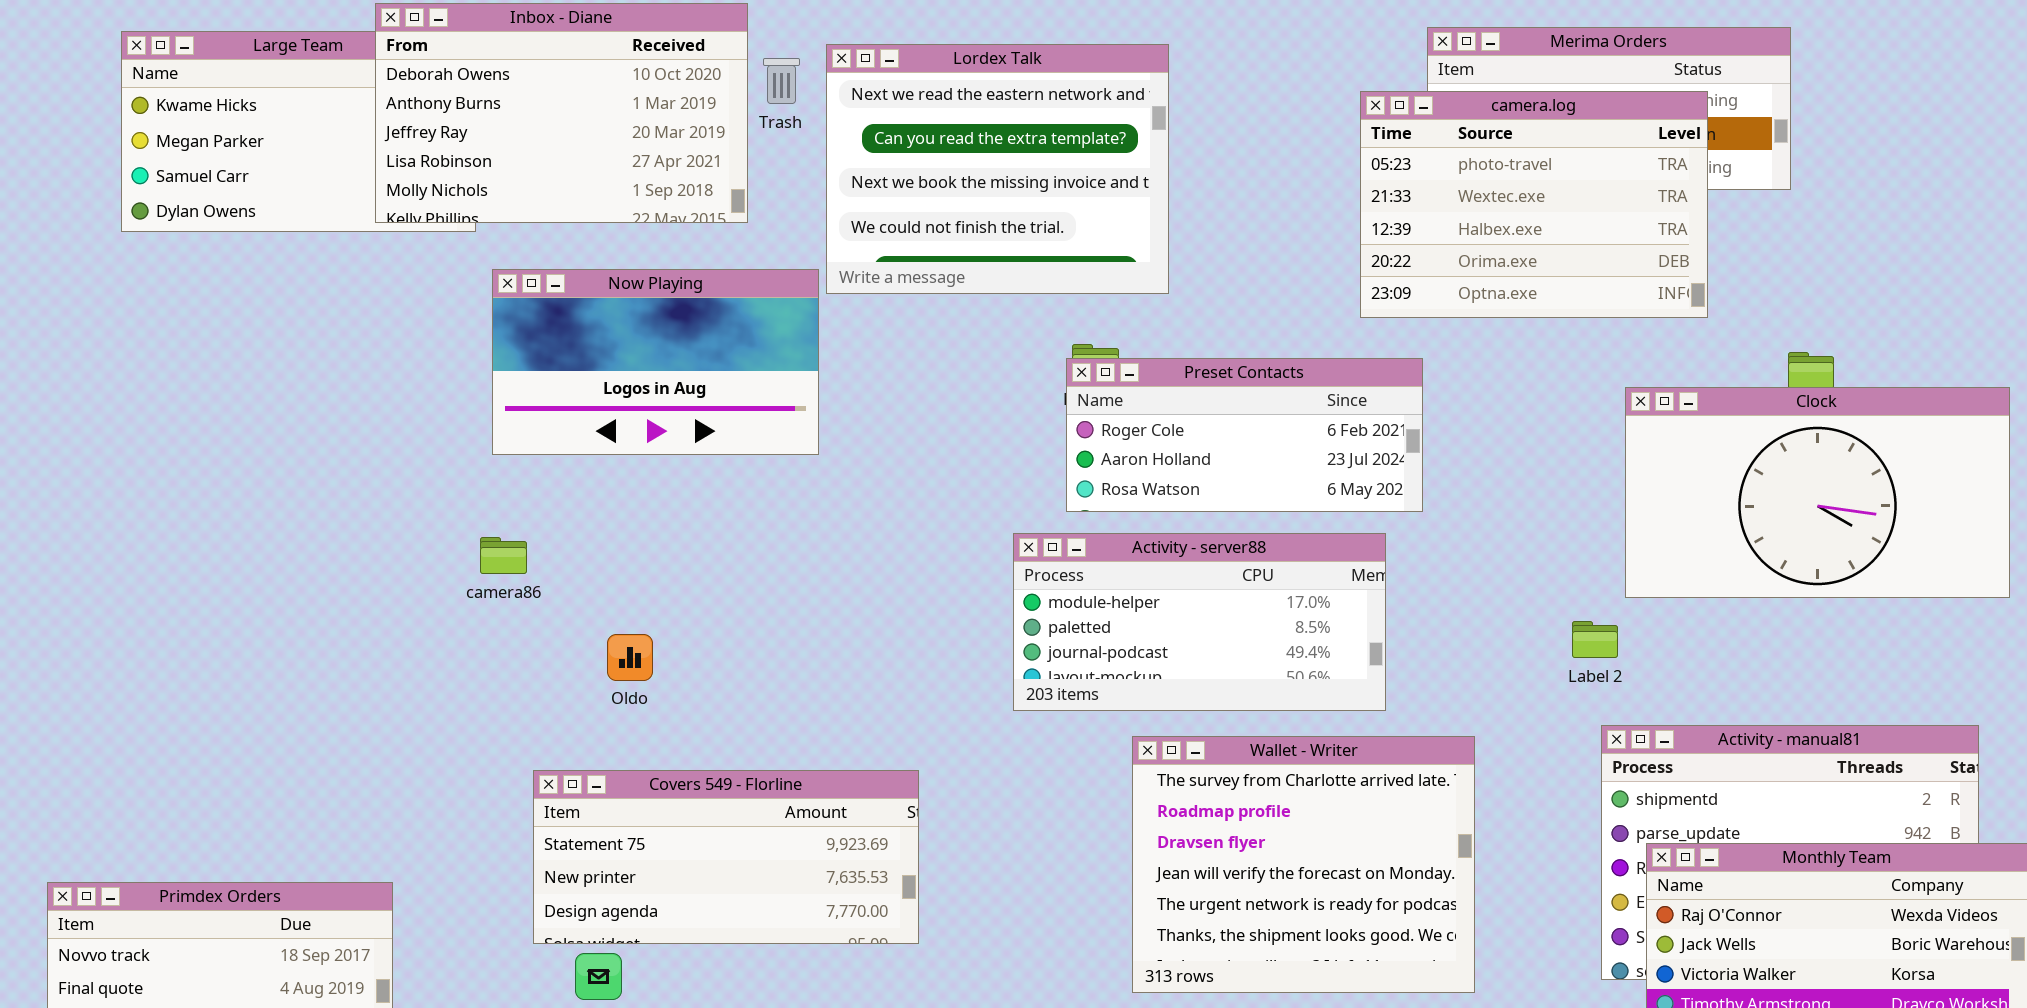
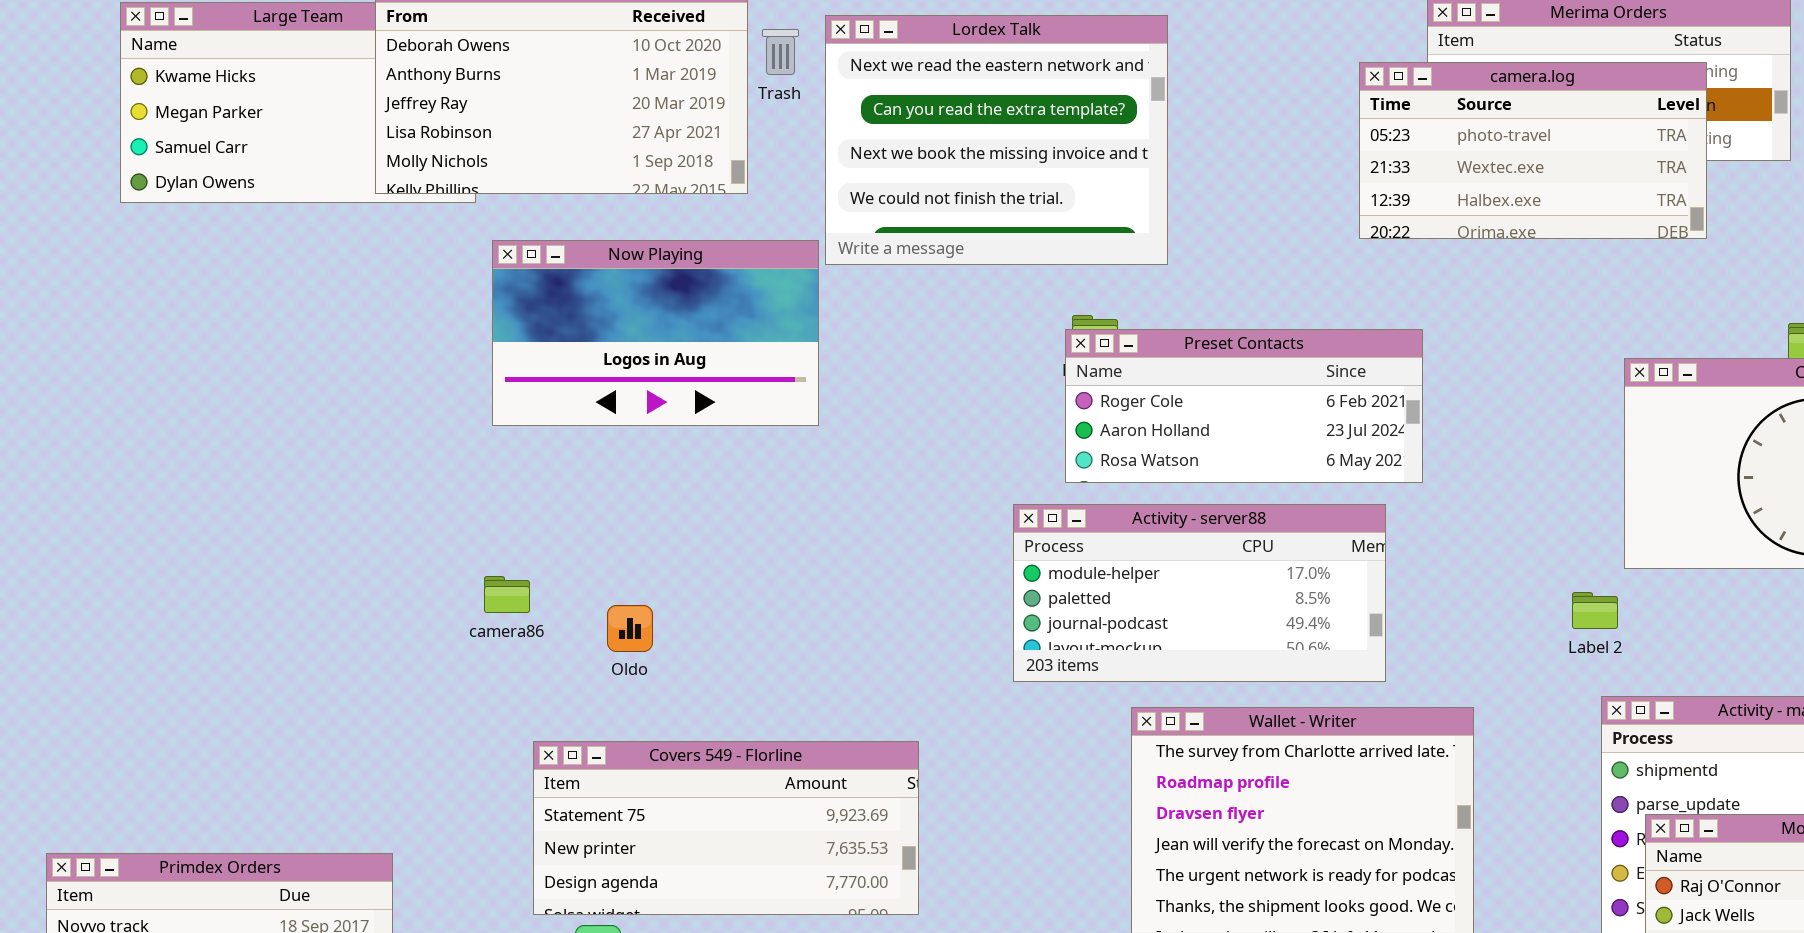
camera.log: [1360,91,1708,318] -> [1359,62,1707,239], resized
camera86: [480,537,527,574] -> [484,576,530,613], moved

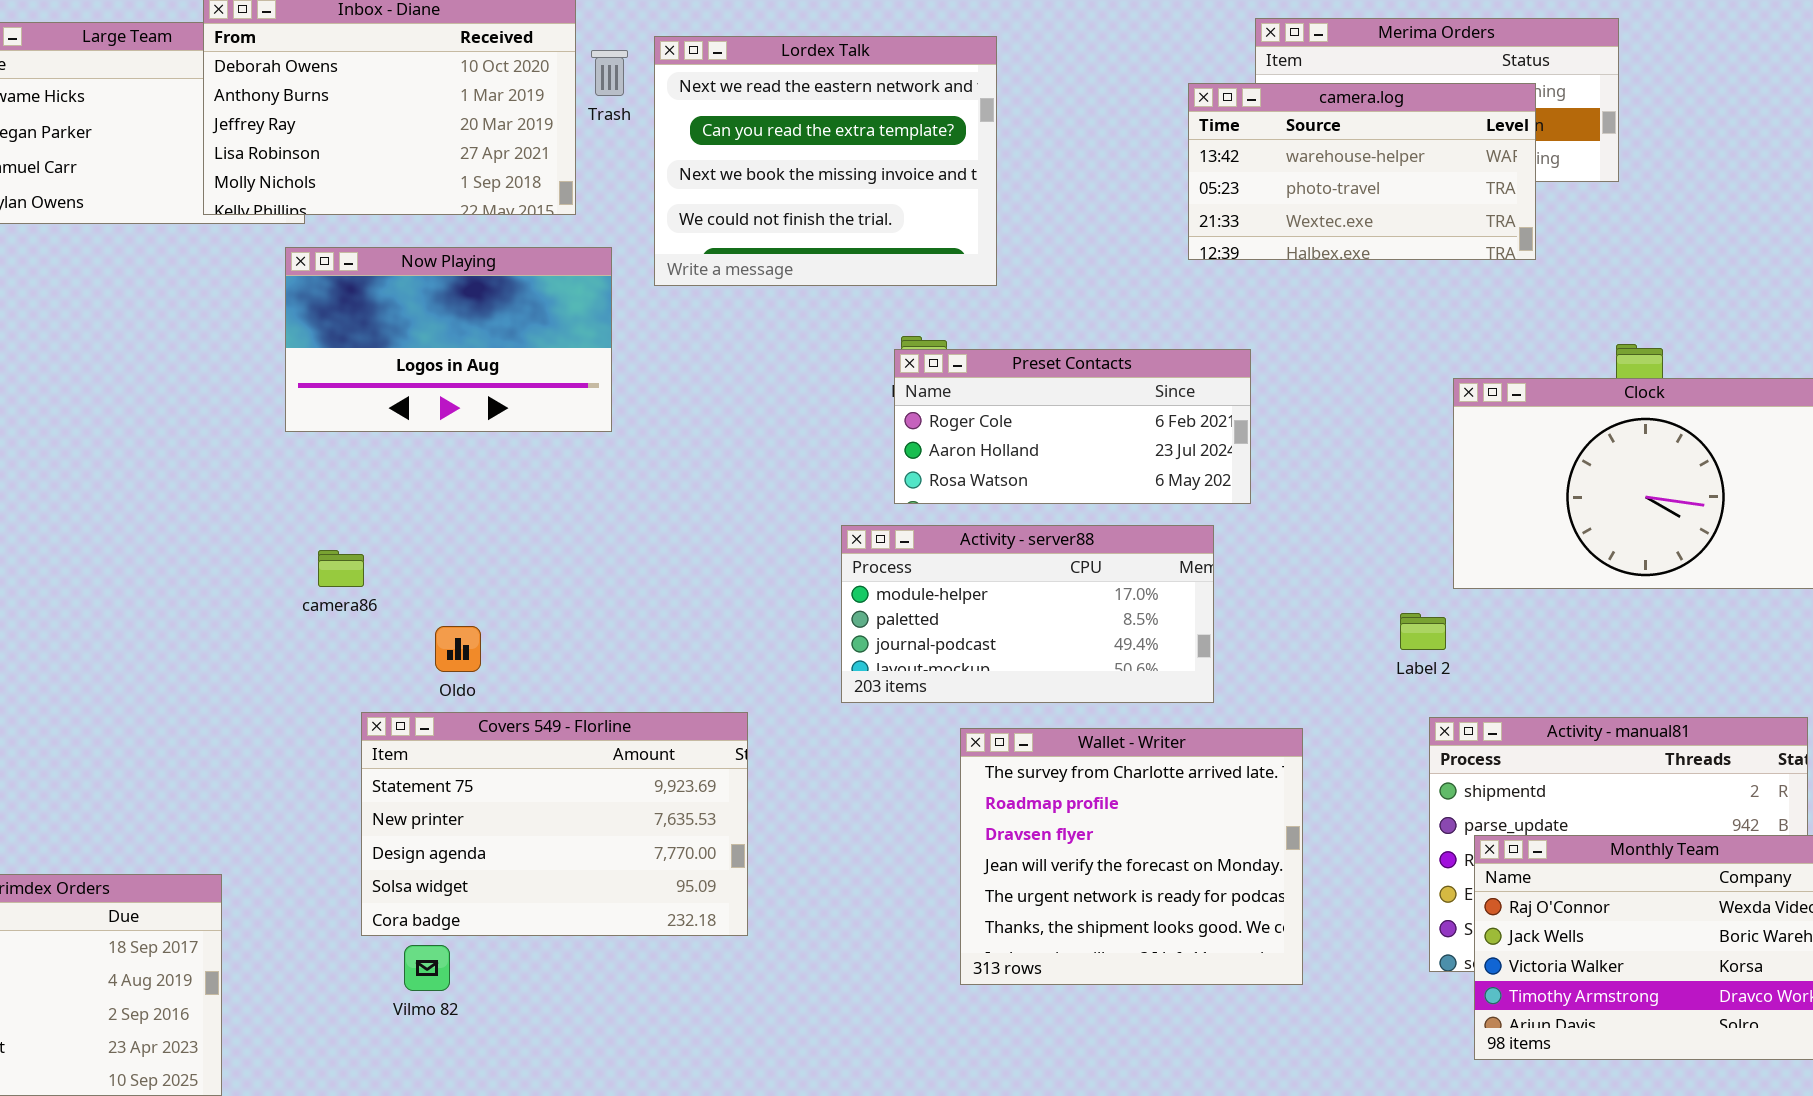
camera.log: [1359,62,1707,239] -> [1188,83,1536,260], scrolled up 1 row
Now Playing: [492,240,819,426] -> [285,247,612,432], moved
camera86: [484,576,530,613] -> [318,550,364,587], moved
Covers 549 - Florline: [533,741,919,915] -> [361,712,748,936], resized

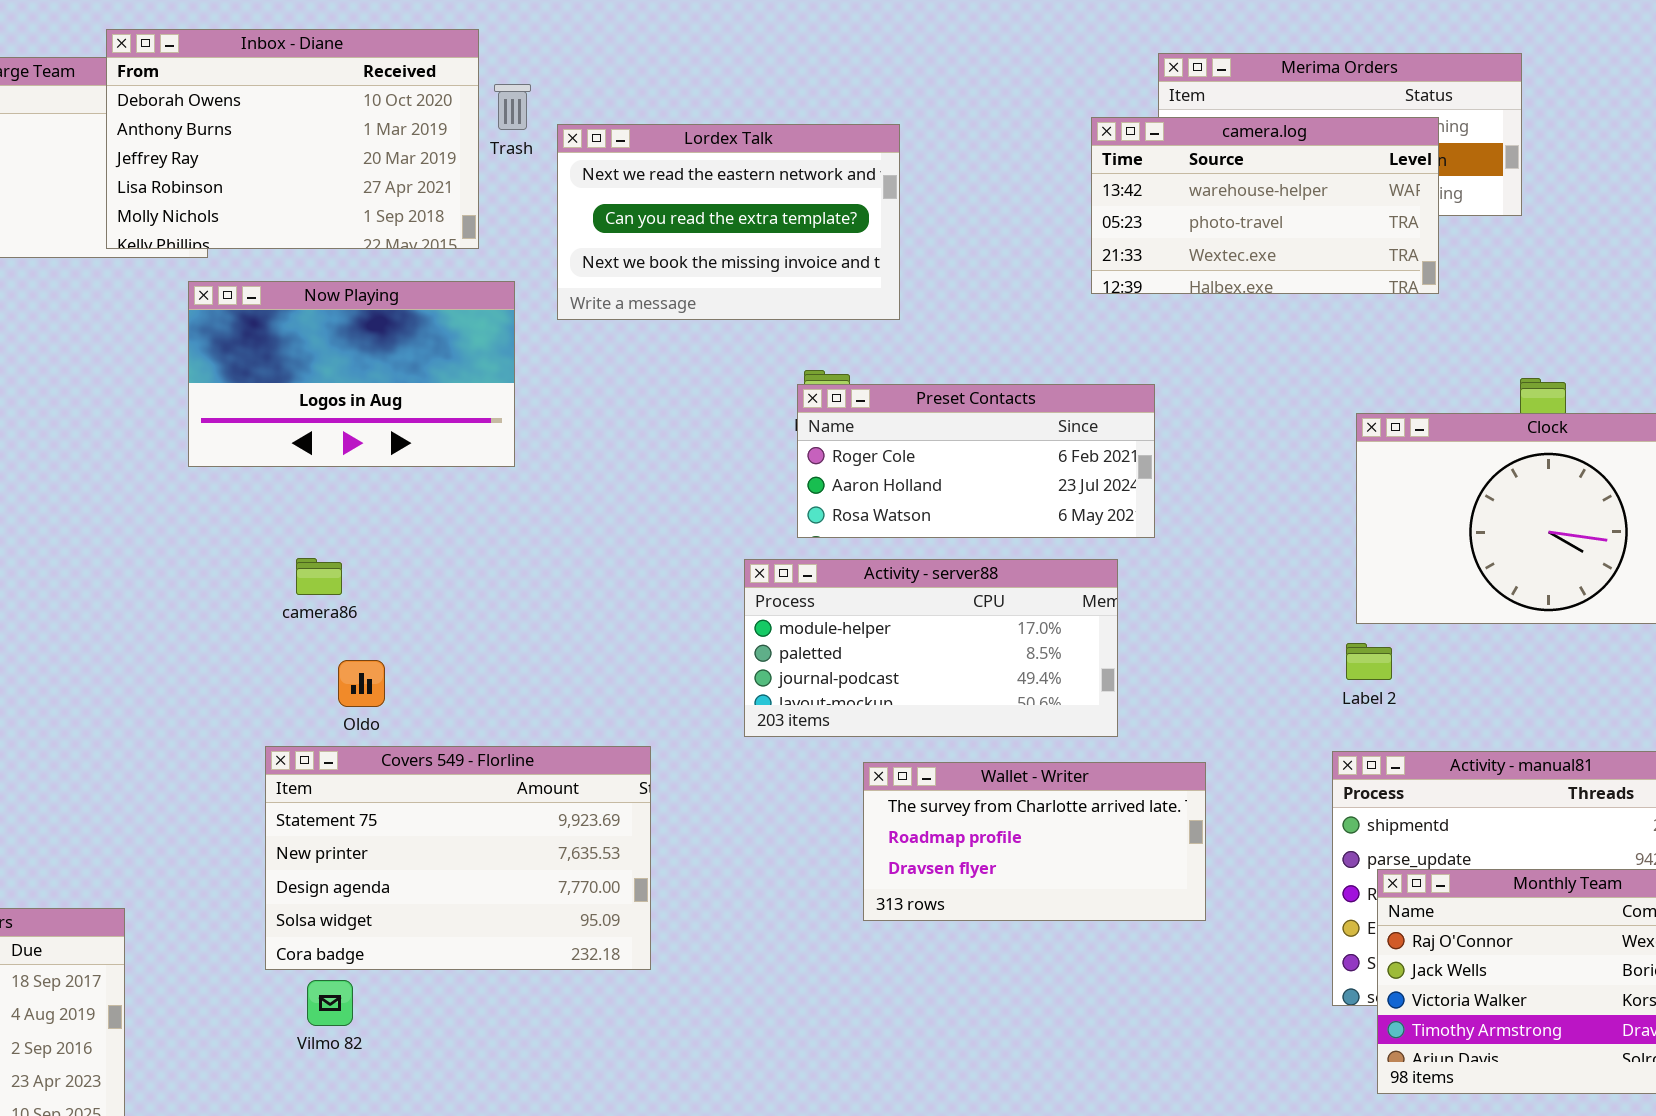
Lordex Talk: [654,36,997,286] -> [557,124,900,320], resized
camera86: [318,550,364,587] -> [296,558,342,595], moved
Label 2: [1400,613,1446,650] -> [1346,643,1392,680], moved
Wallet - Writer: [960,728,1303,985] -> [863,762,1206,921], resized

